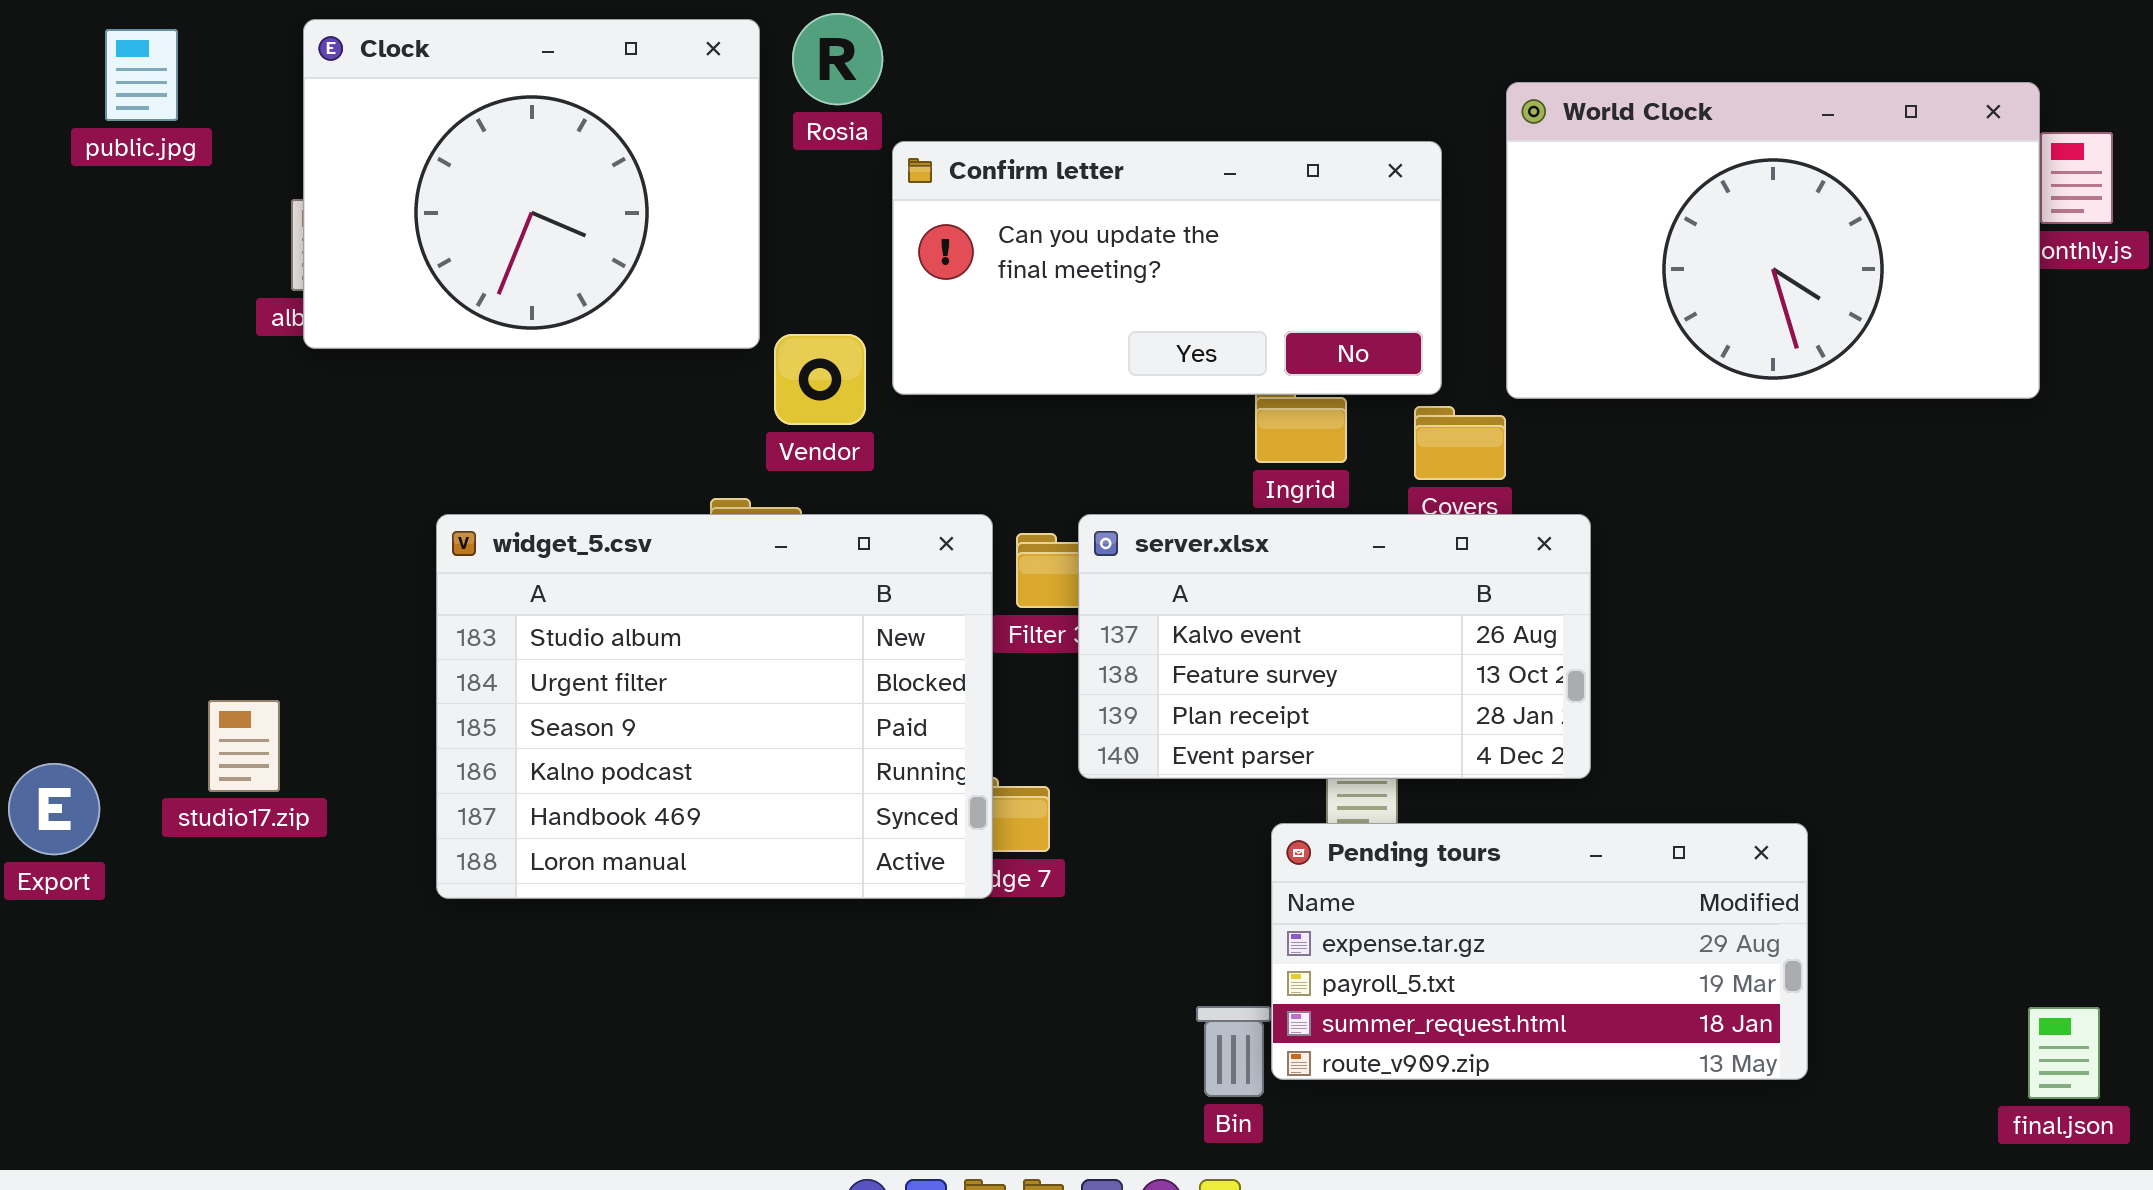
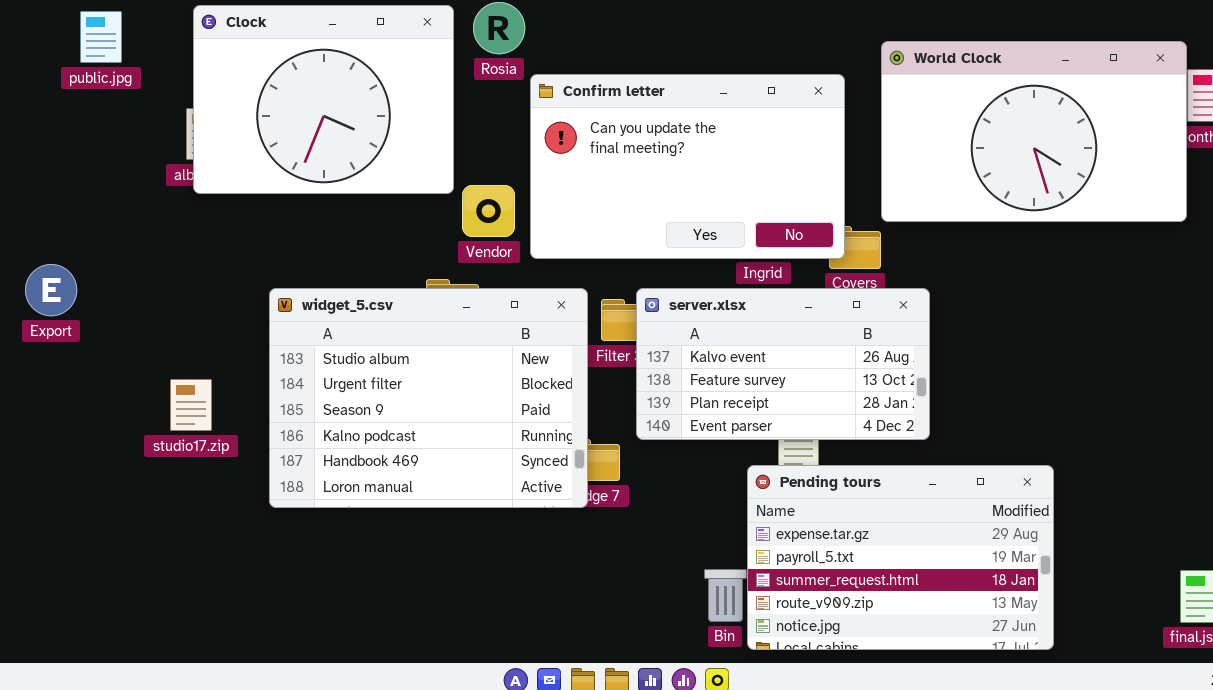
Confirm letter: [892,141,1442,395] -> [530,74,845,259], resized
studio17.zip: [208,700,280,792] -> [170,379,212,431], moved
Export: [8,763,100,855] -> [25,264,77,316], moved
Pending tours: [1271,823,1808,1080] -> [747,465,1054,650], resized

